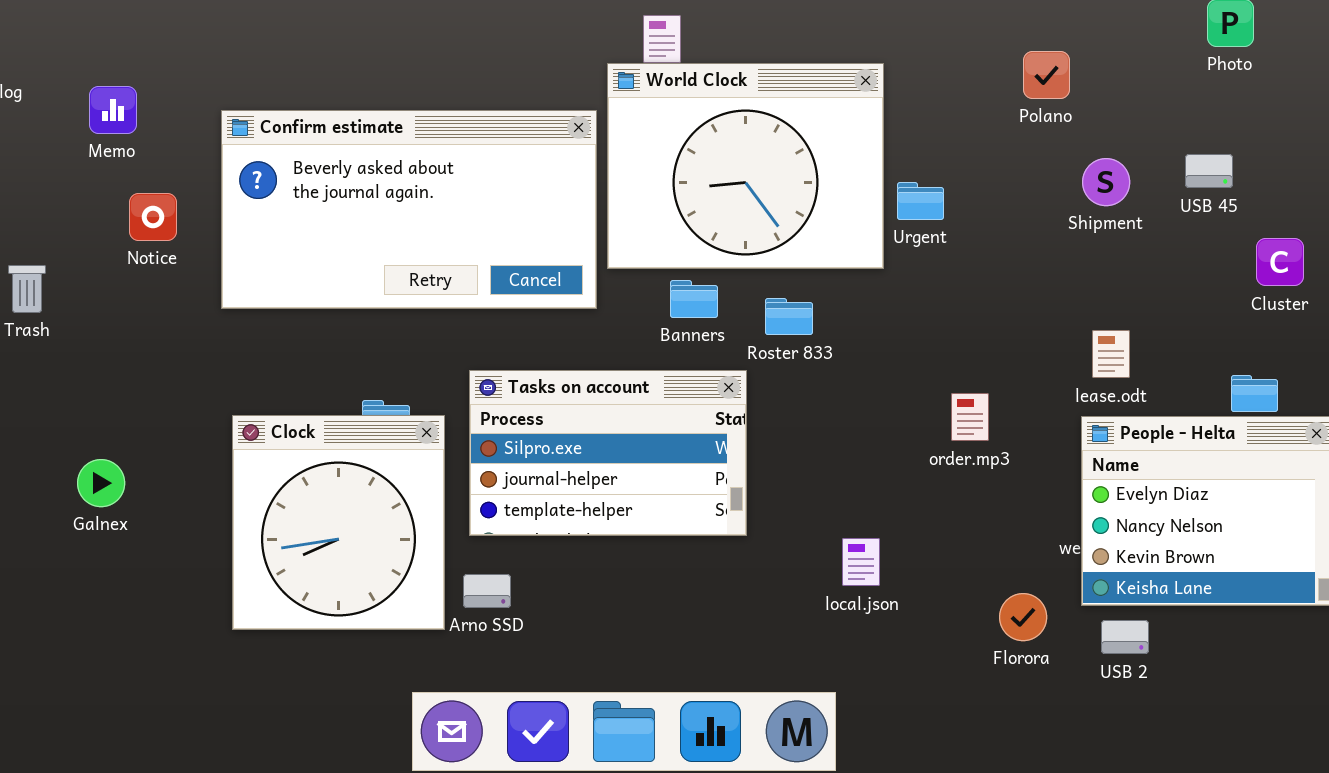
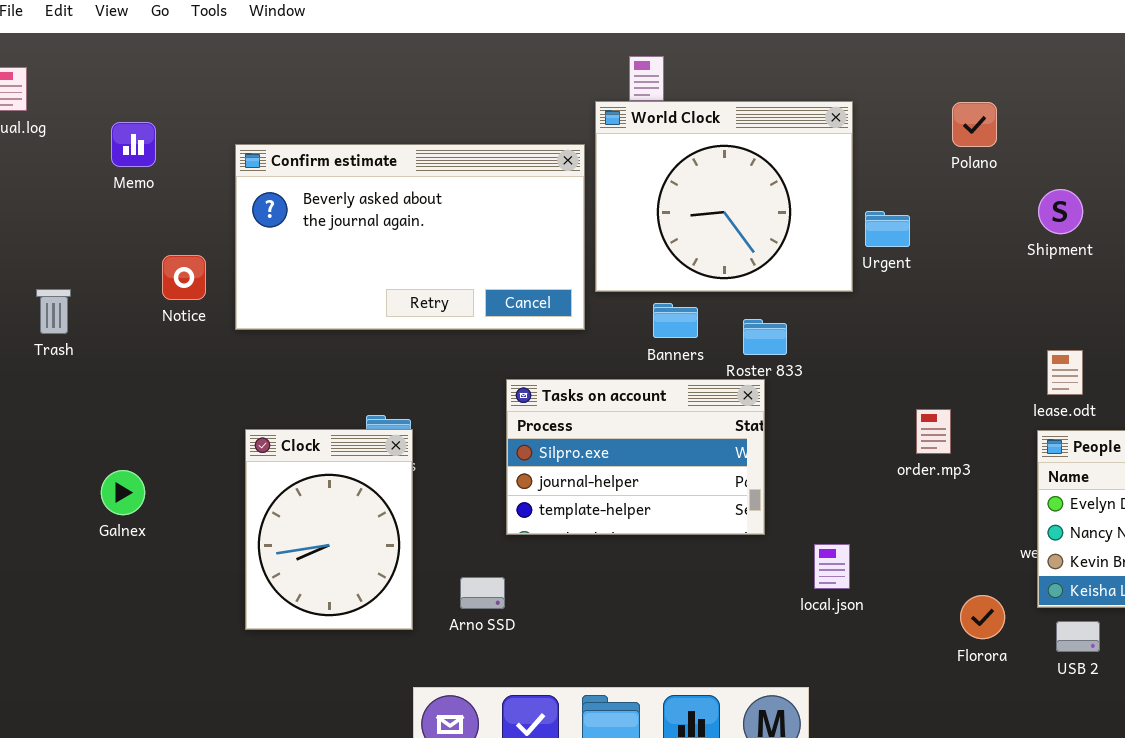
Polano: [1023,51,1070,99] -> [952,102,997,147], moved
Notice: [129,193,177,241] -> [162,255,206,300], moved
Tasks on account: [469,370,747,536] -> [506,379,765,535], moved
Clock: [232,415,445,630] -> [245,429,413,630], resized

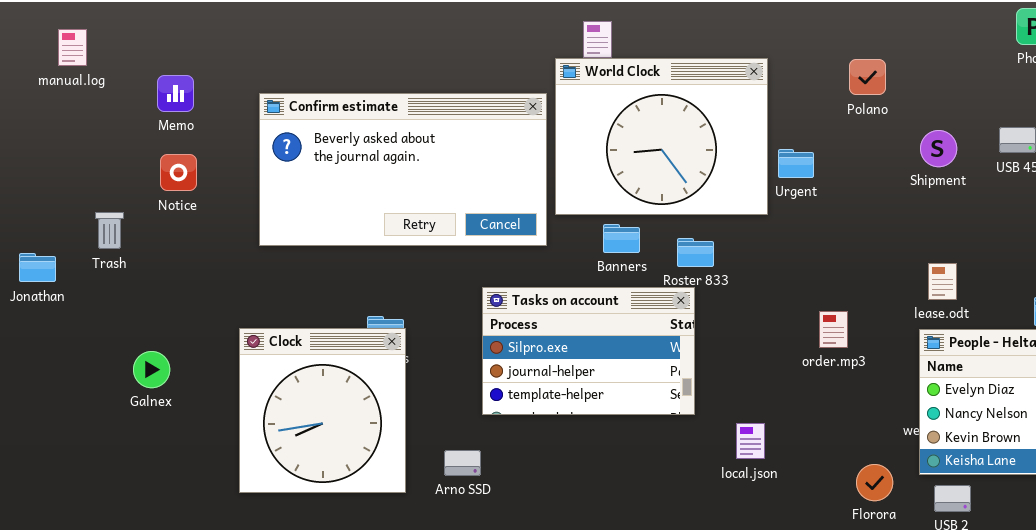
Notice: [162,255,206,300] -> [160,154,197,191], moved
Clock: [245,429,413,630] -> [239,328,406,493], resized
Galnex: [101,470,145,515] -> [133,351,170,388], moved

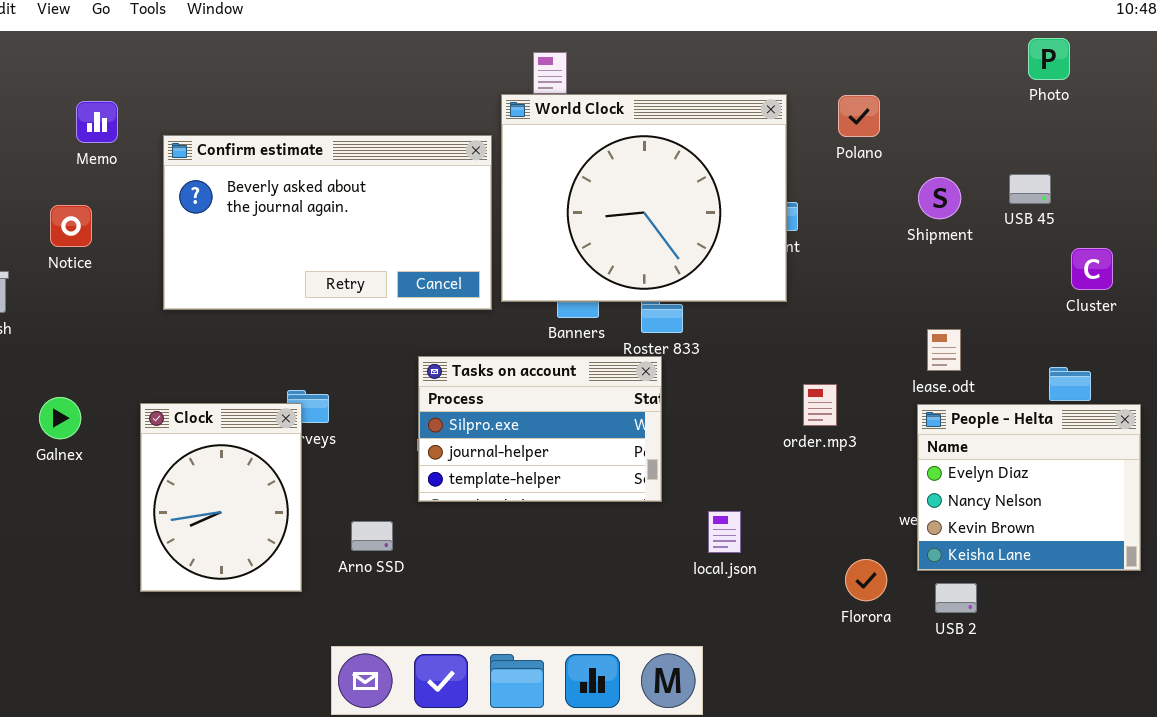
World Clock: [555,58,768,215] -> [501,94,787,302], resized
Memo: [157,75,194,112] -> [76,101,118,143], moved
Clock: [239,328,406,493] -> [140,403,302,592], resized
Galnex: [133,351,170,388] -> [39,397,81,439], moved
Arno SSD: [444,450,481,476] -> [351,521,393,551], moved

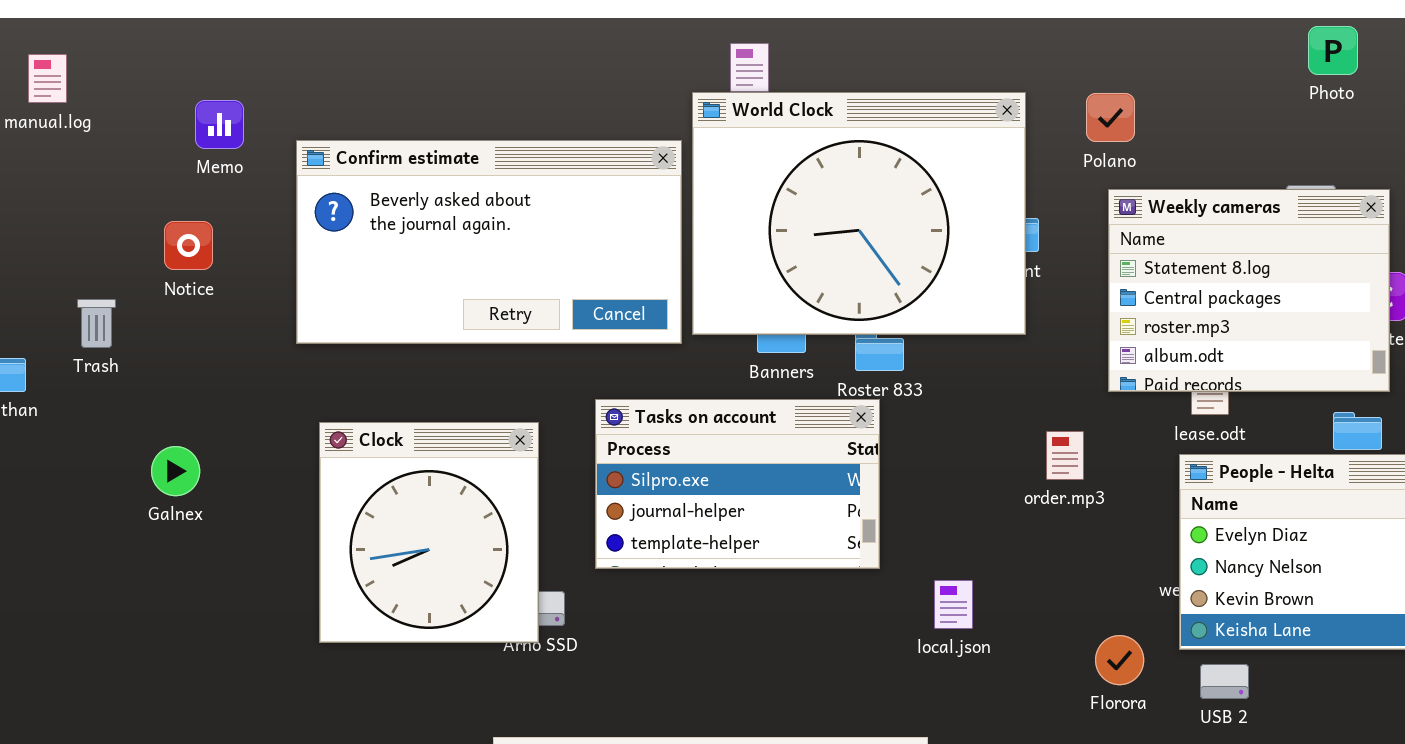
Weekly cameras: none -> [1108,189,1390,392], opened
Clock: [140,403,302,592] -> [319,422,539,643], moved, resized

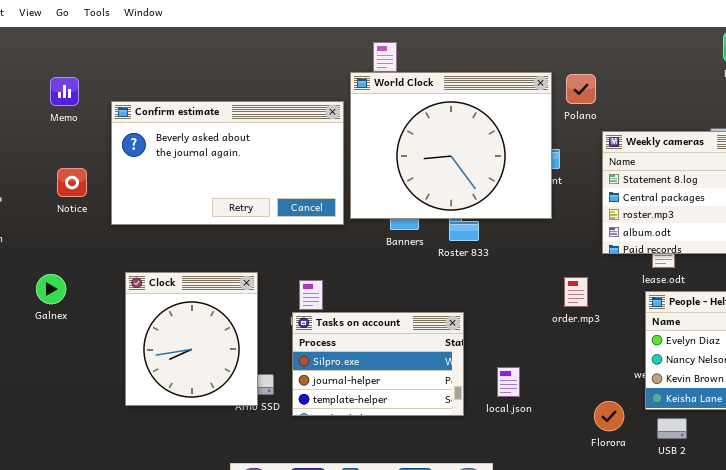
Polano: [1086,93,1135,142] -> [566,74,596,104], moved
Notice: [164,221,213,270] -> [57,168,87,197], moved
Tasks on account: [595,399,880,569] -> [292,312,464,416], moved
Galnex: [151,446,200,496] -> [36,274,66,304], moved

